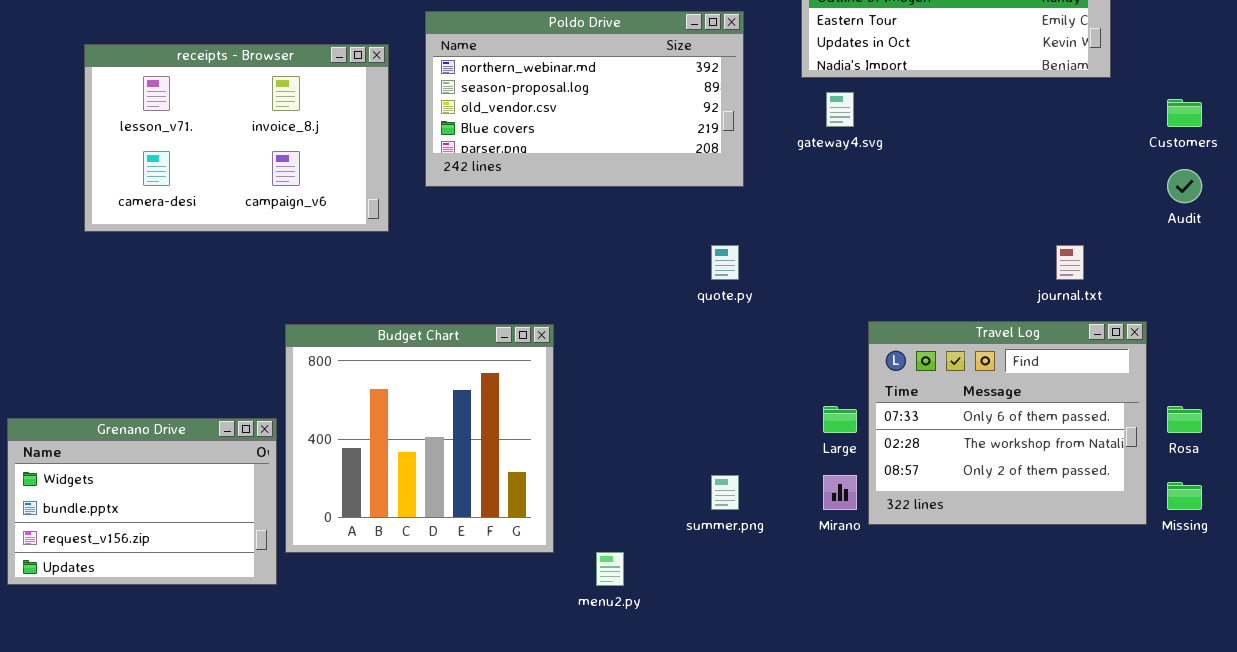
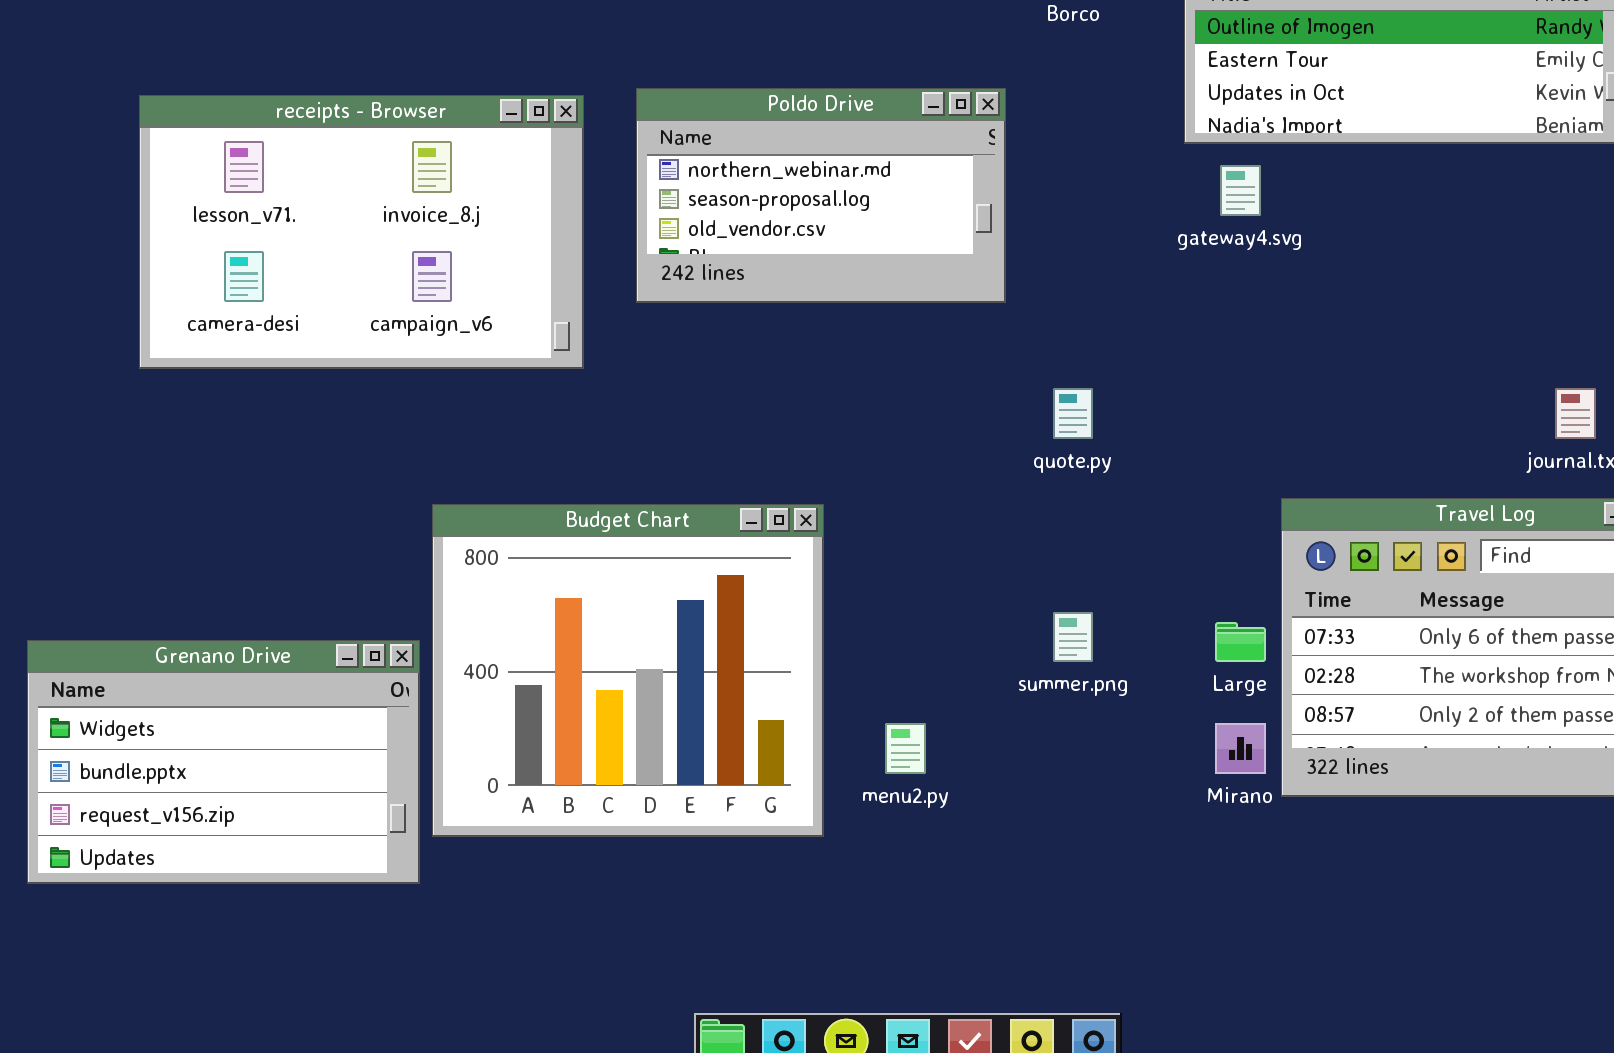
Poldo Drive: [425,11,744,187] -> [636,88,1006,303], resized
summer.png: [711,475,739,510] -> [1053,612,1093,662], moved
menu2.py: [596,552,624,586] -> [885,723,926,774], moved

